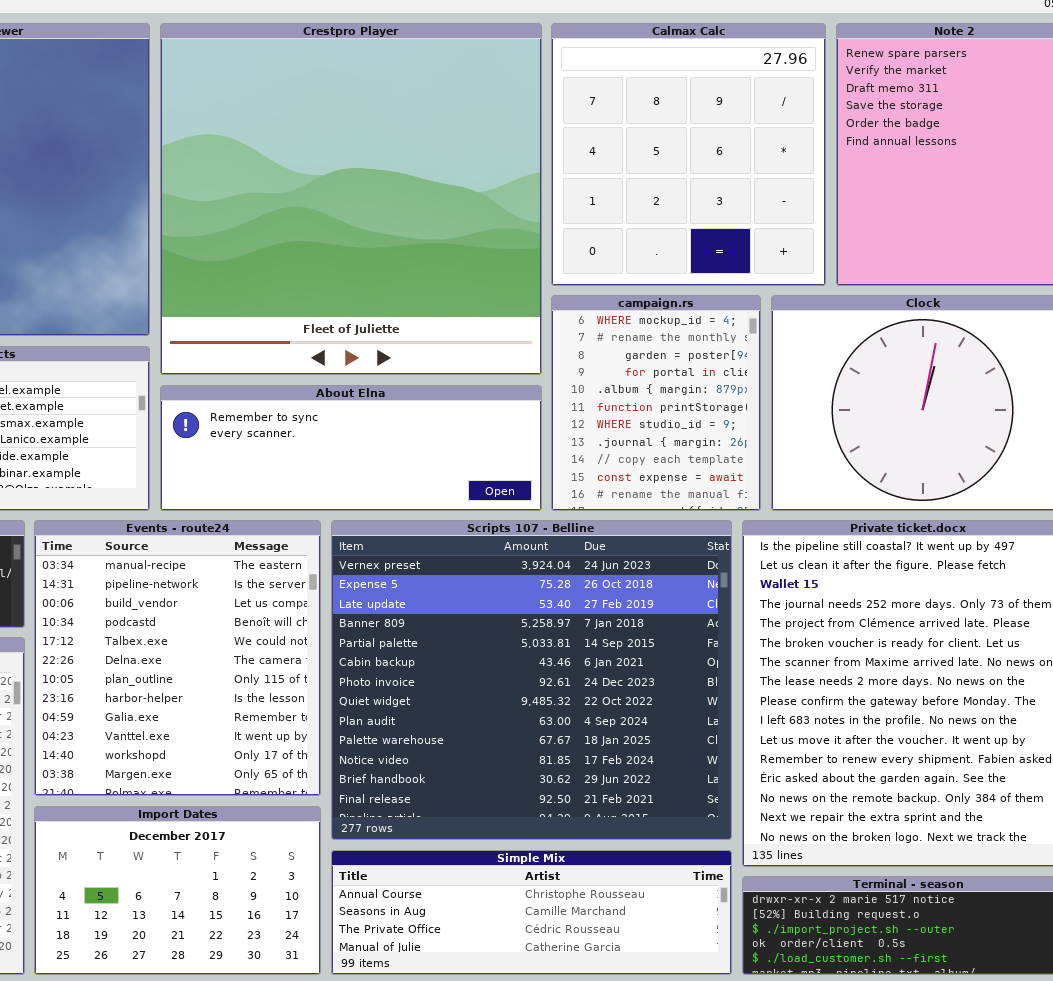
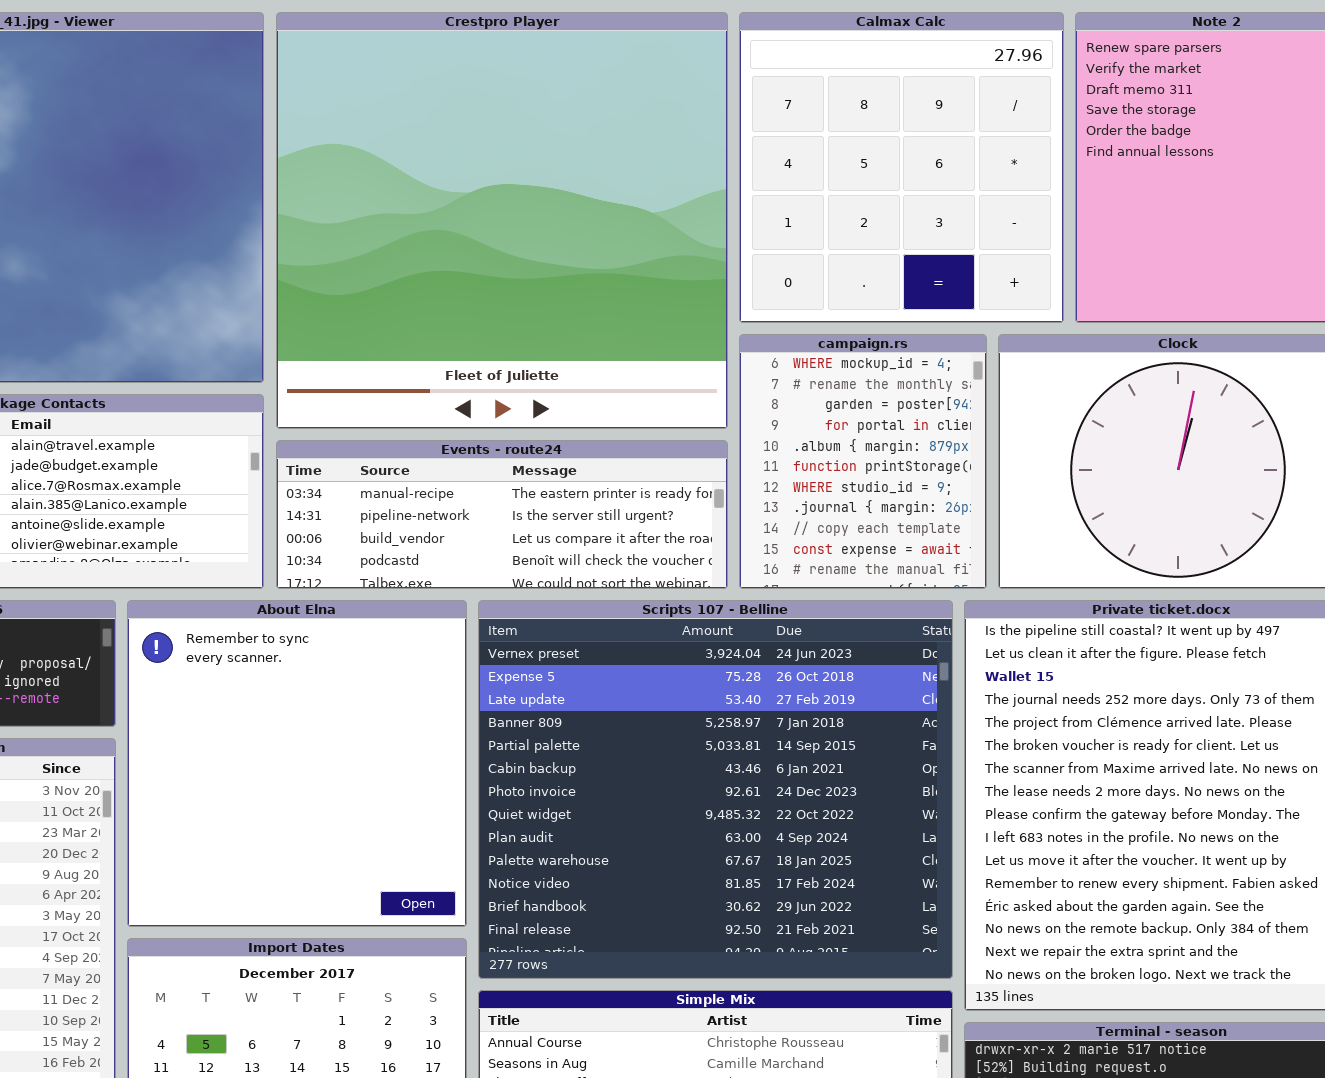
About Elna: [160,385,542,511] -> [127,600,467,927], moved, resized
Events - route24: [34,520,321,796] -> [276,440,728,589], moved, resized

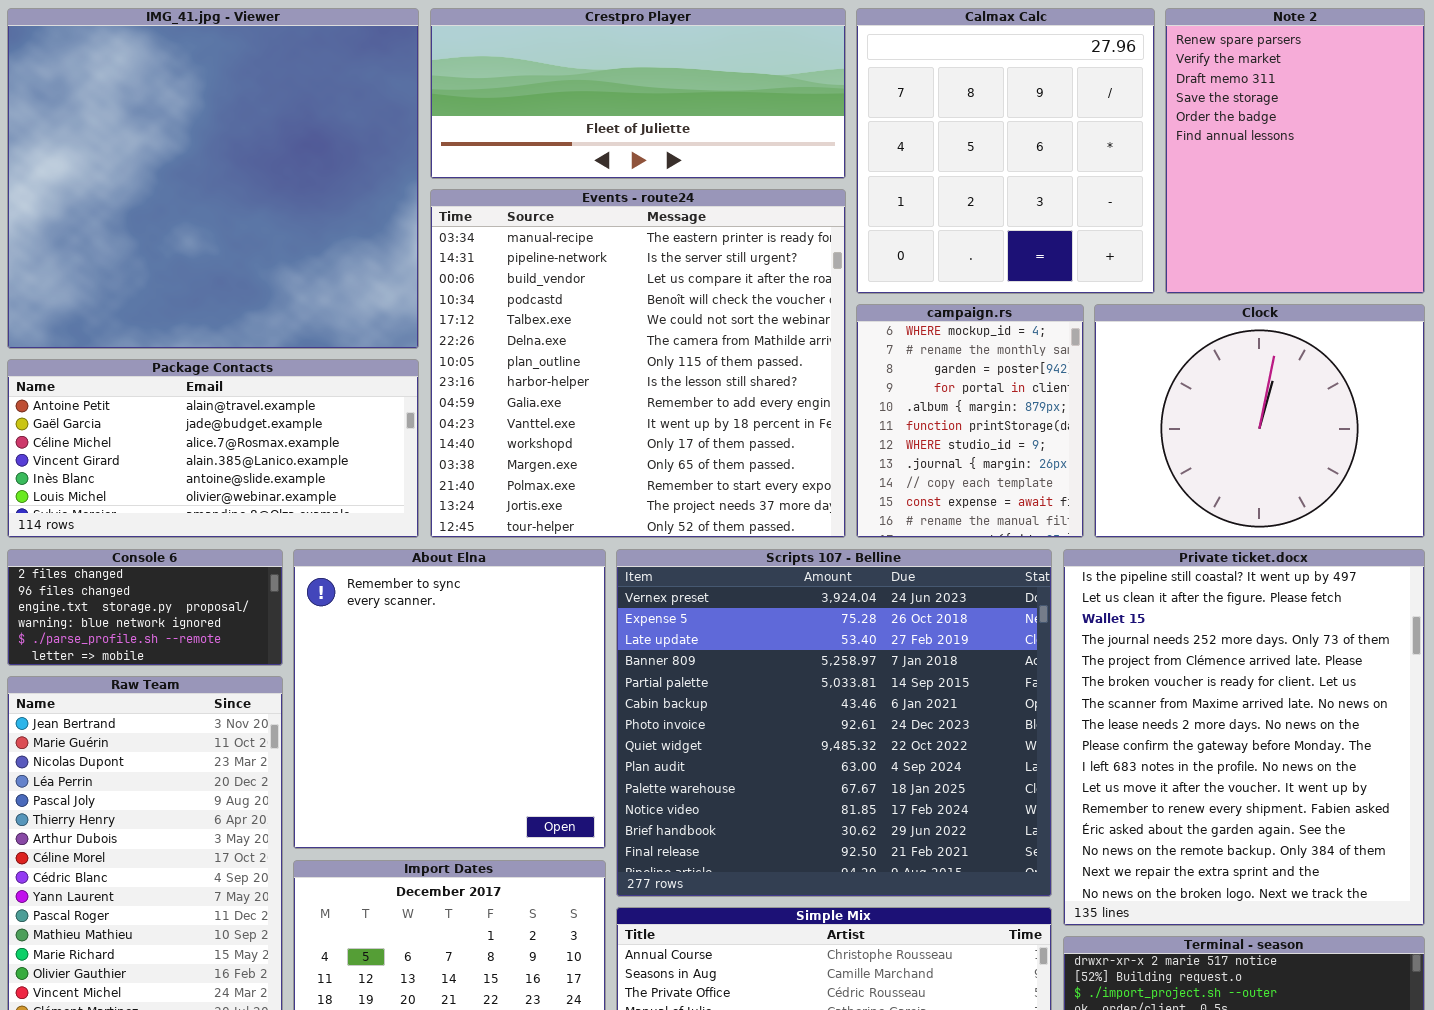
Crestpro Player: [276,12,728,429] -> [430,8,846,179], resized
Events - route24: [276,440,728,589] -> [430,189,846,538], resized

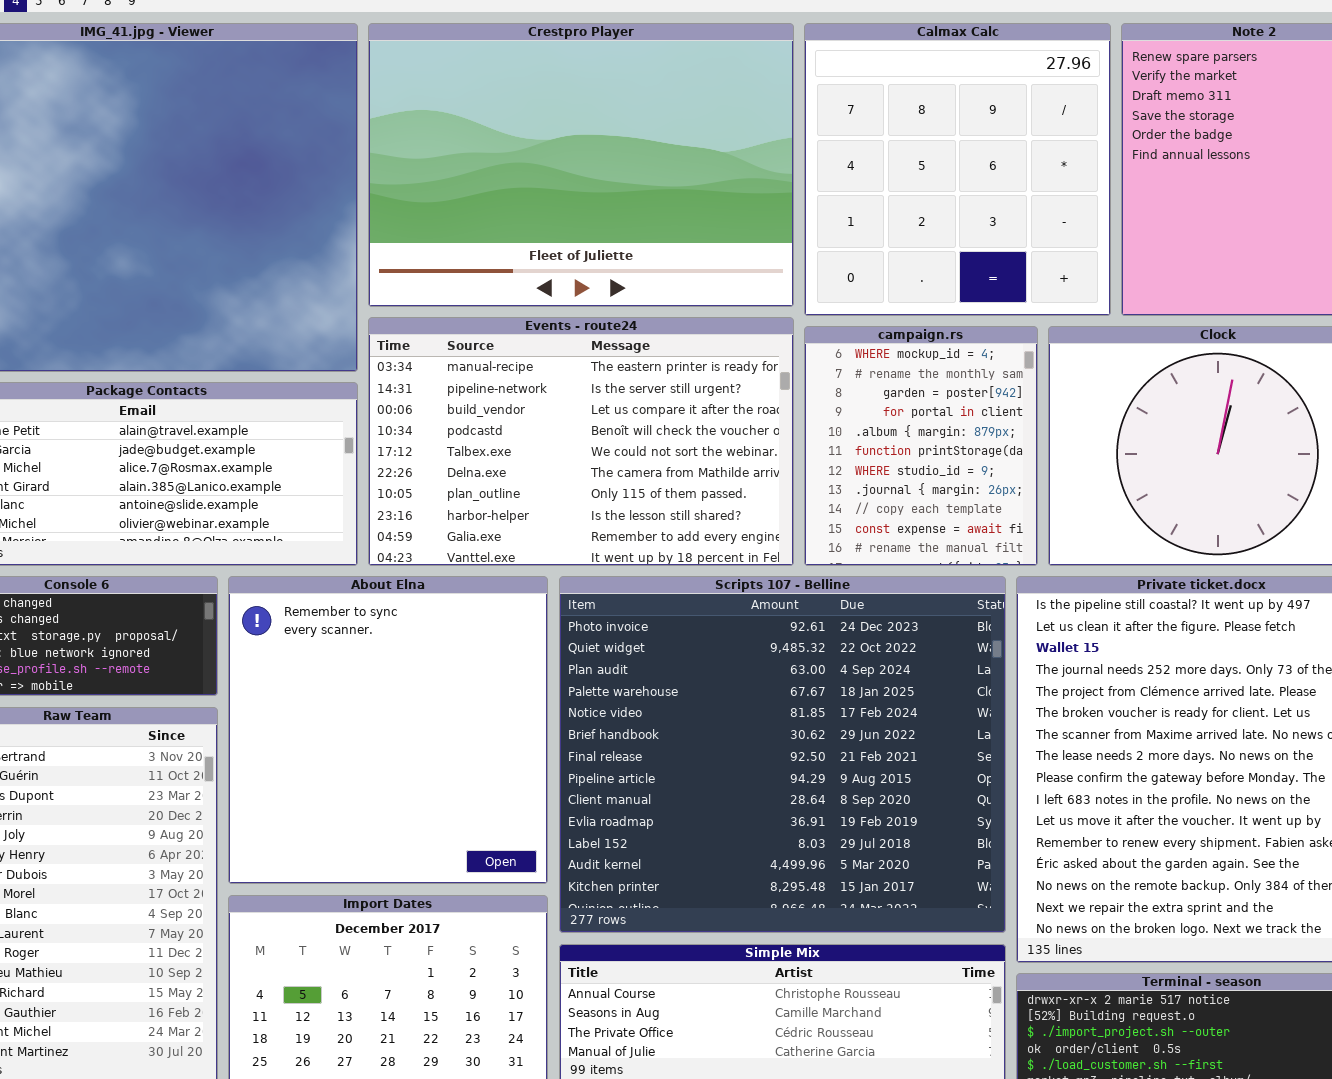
Crestpro Player: [430,8,846,179] -> [368,23,794,307], resized
Events - route24: [430,189,846,538] -> [368,317,794,566], resized
Scripts 107 - Belline: [616,549,1052,897] -> [559,576,1006,933], scrolled down 6 rows

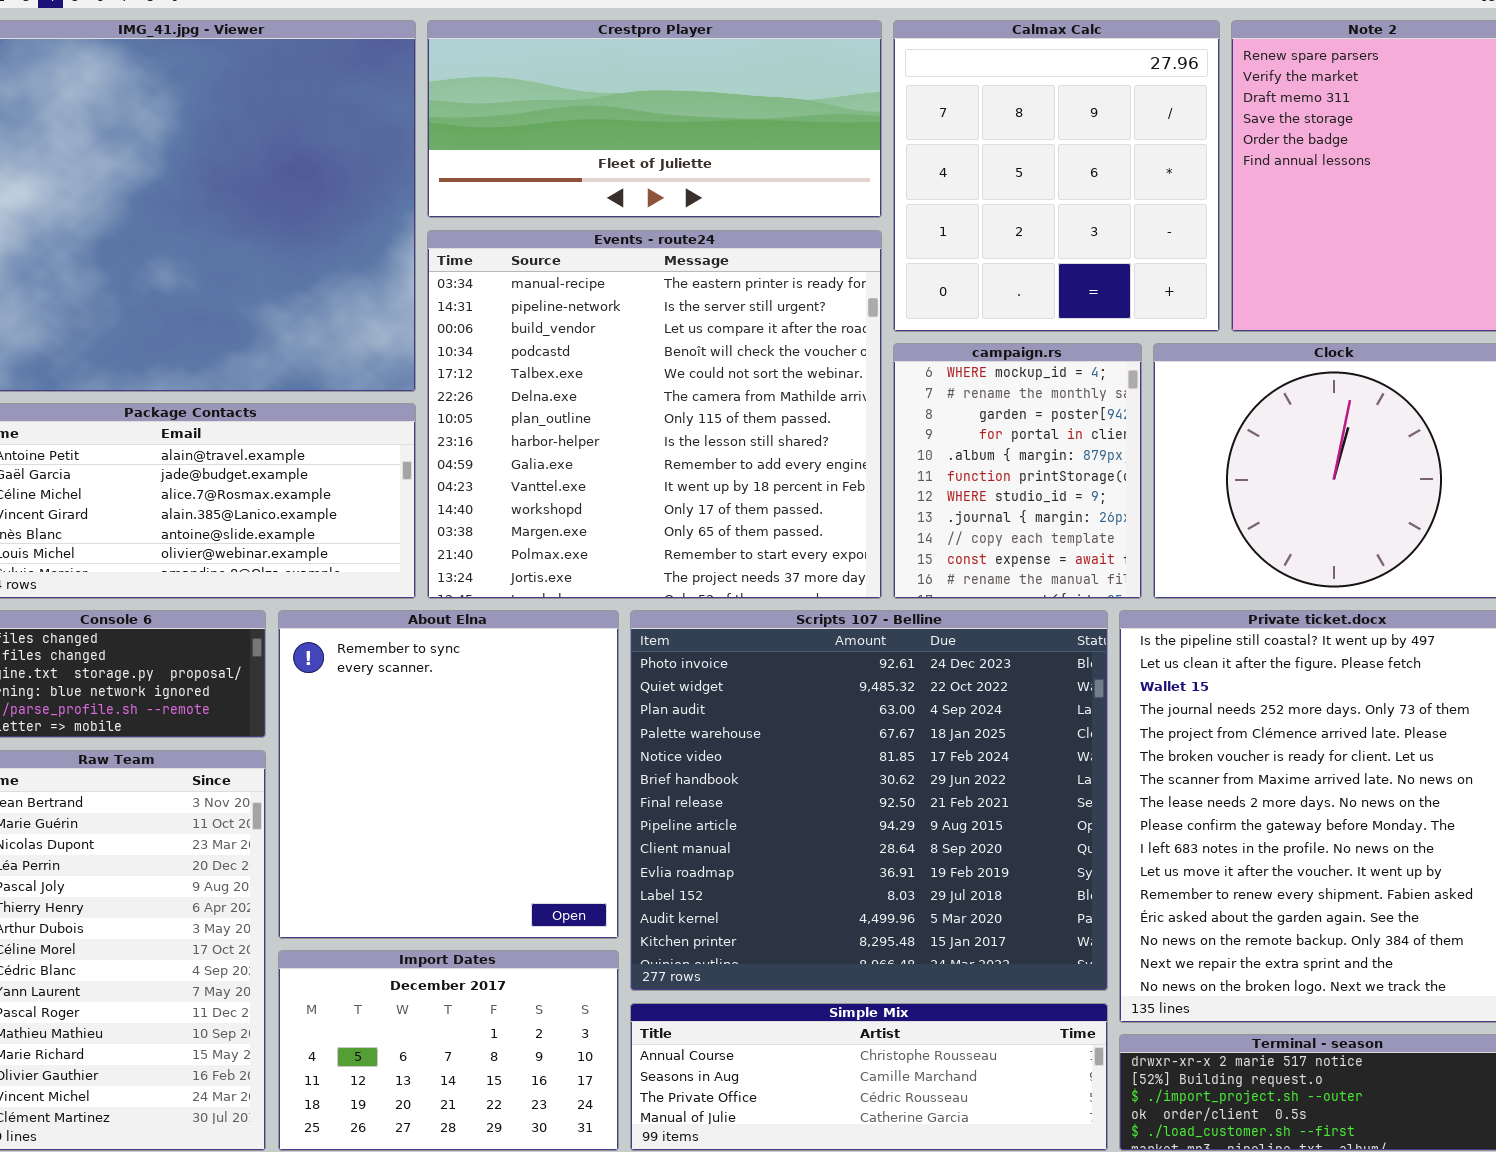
Crestpro Player: [368,23,794,307] -> [427,20,882,218], resized
Events - route24: [368,317,794,566] -> [427,230,882,599], resized

